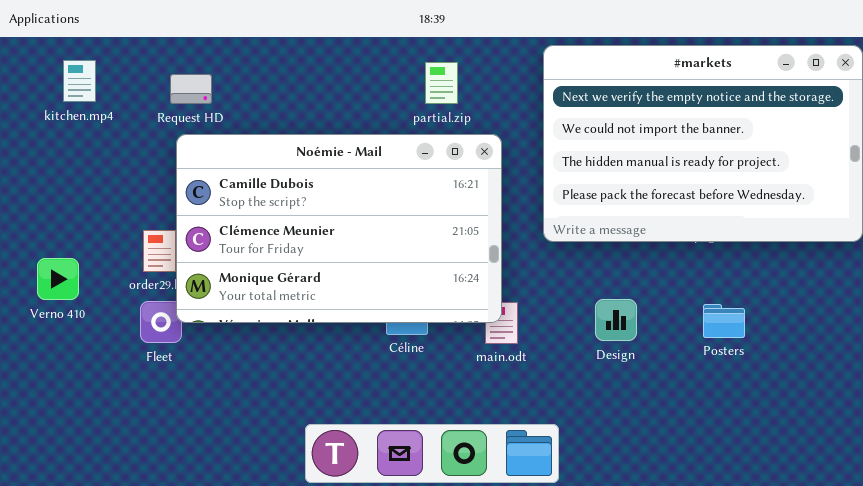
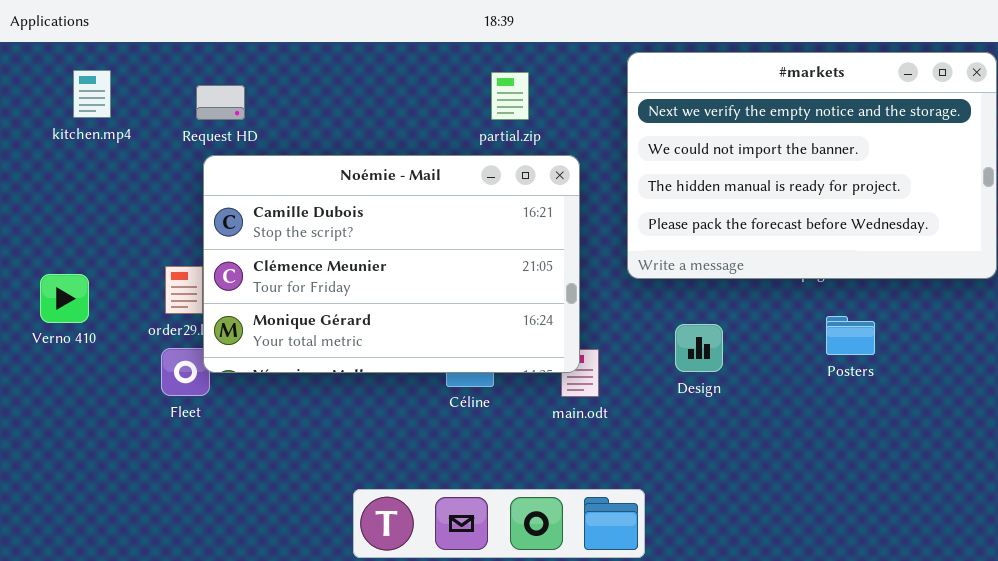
Verno 410: [37,258,79,300] -> [40,274,89,323], moved
Design: [595,299,637,341] -> [675,324,723,372], moved
Posters: [703,304,745,338] -> [826,316,875,355], moved

